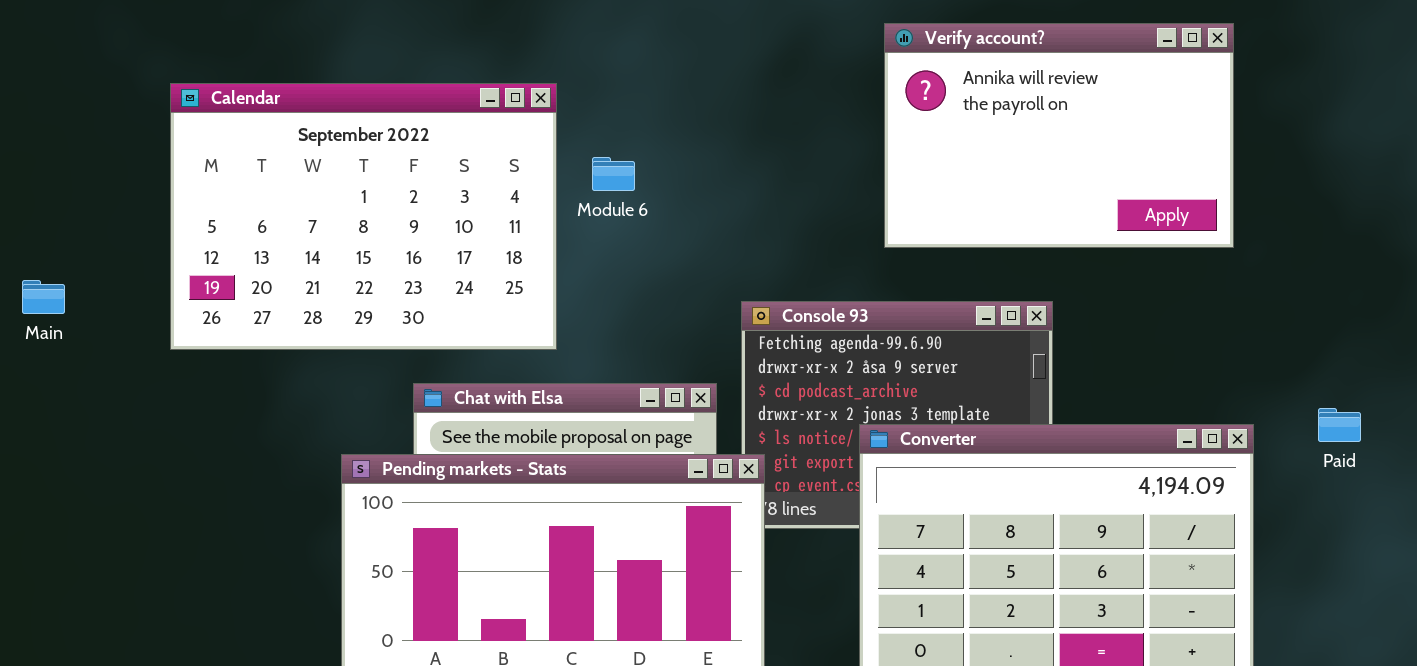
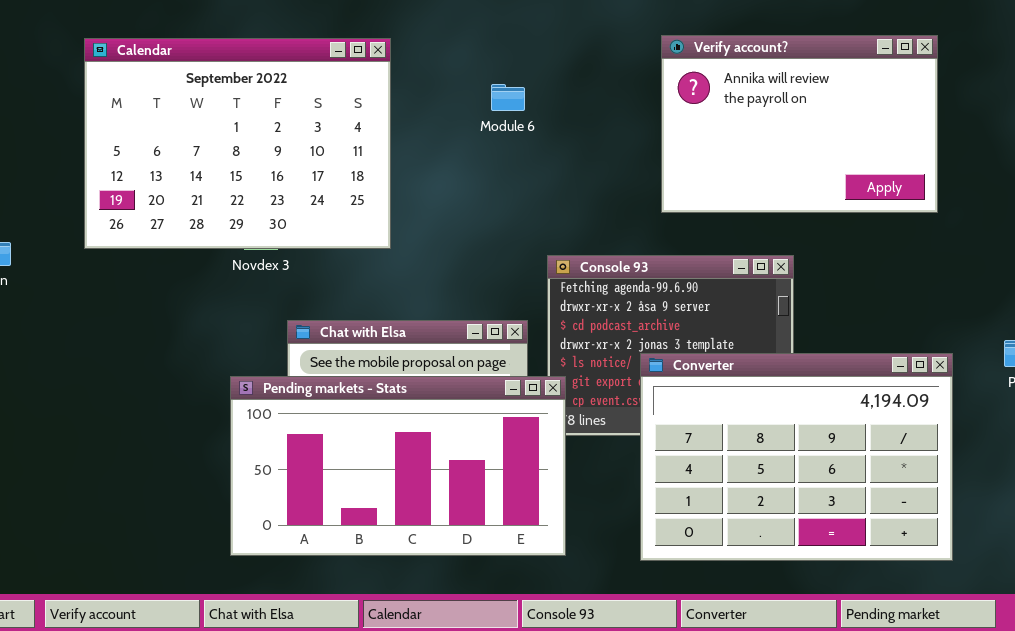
Calendar: [170,83,557,350] -> [84,38,391,249], moved
Module 6: [592,157,635,191] -> [491,84,525,111], moved

